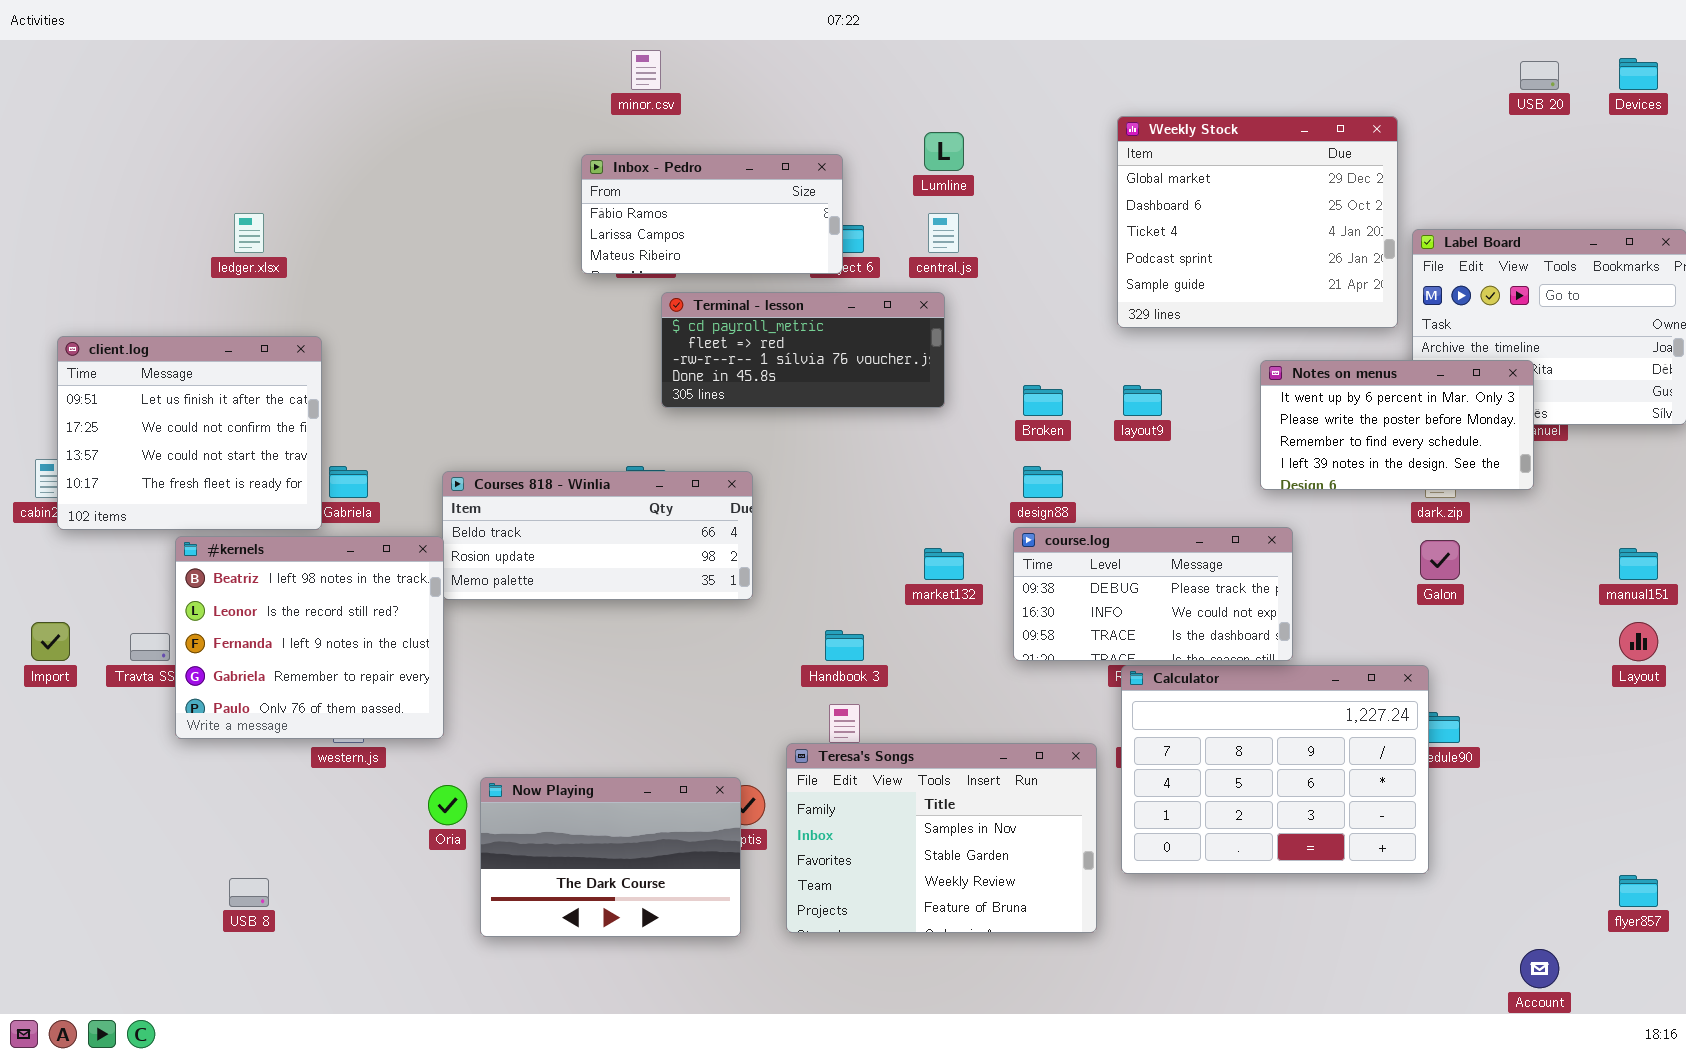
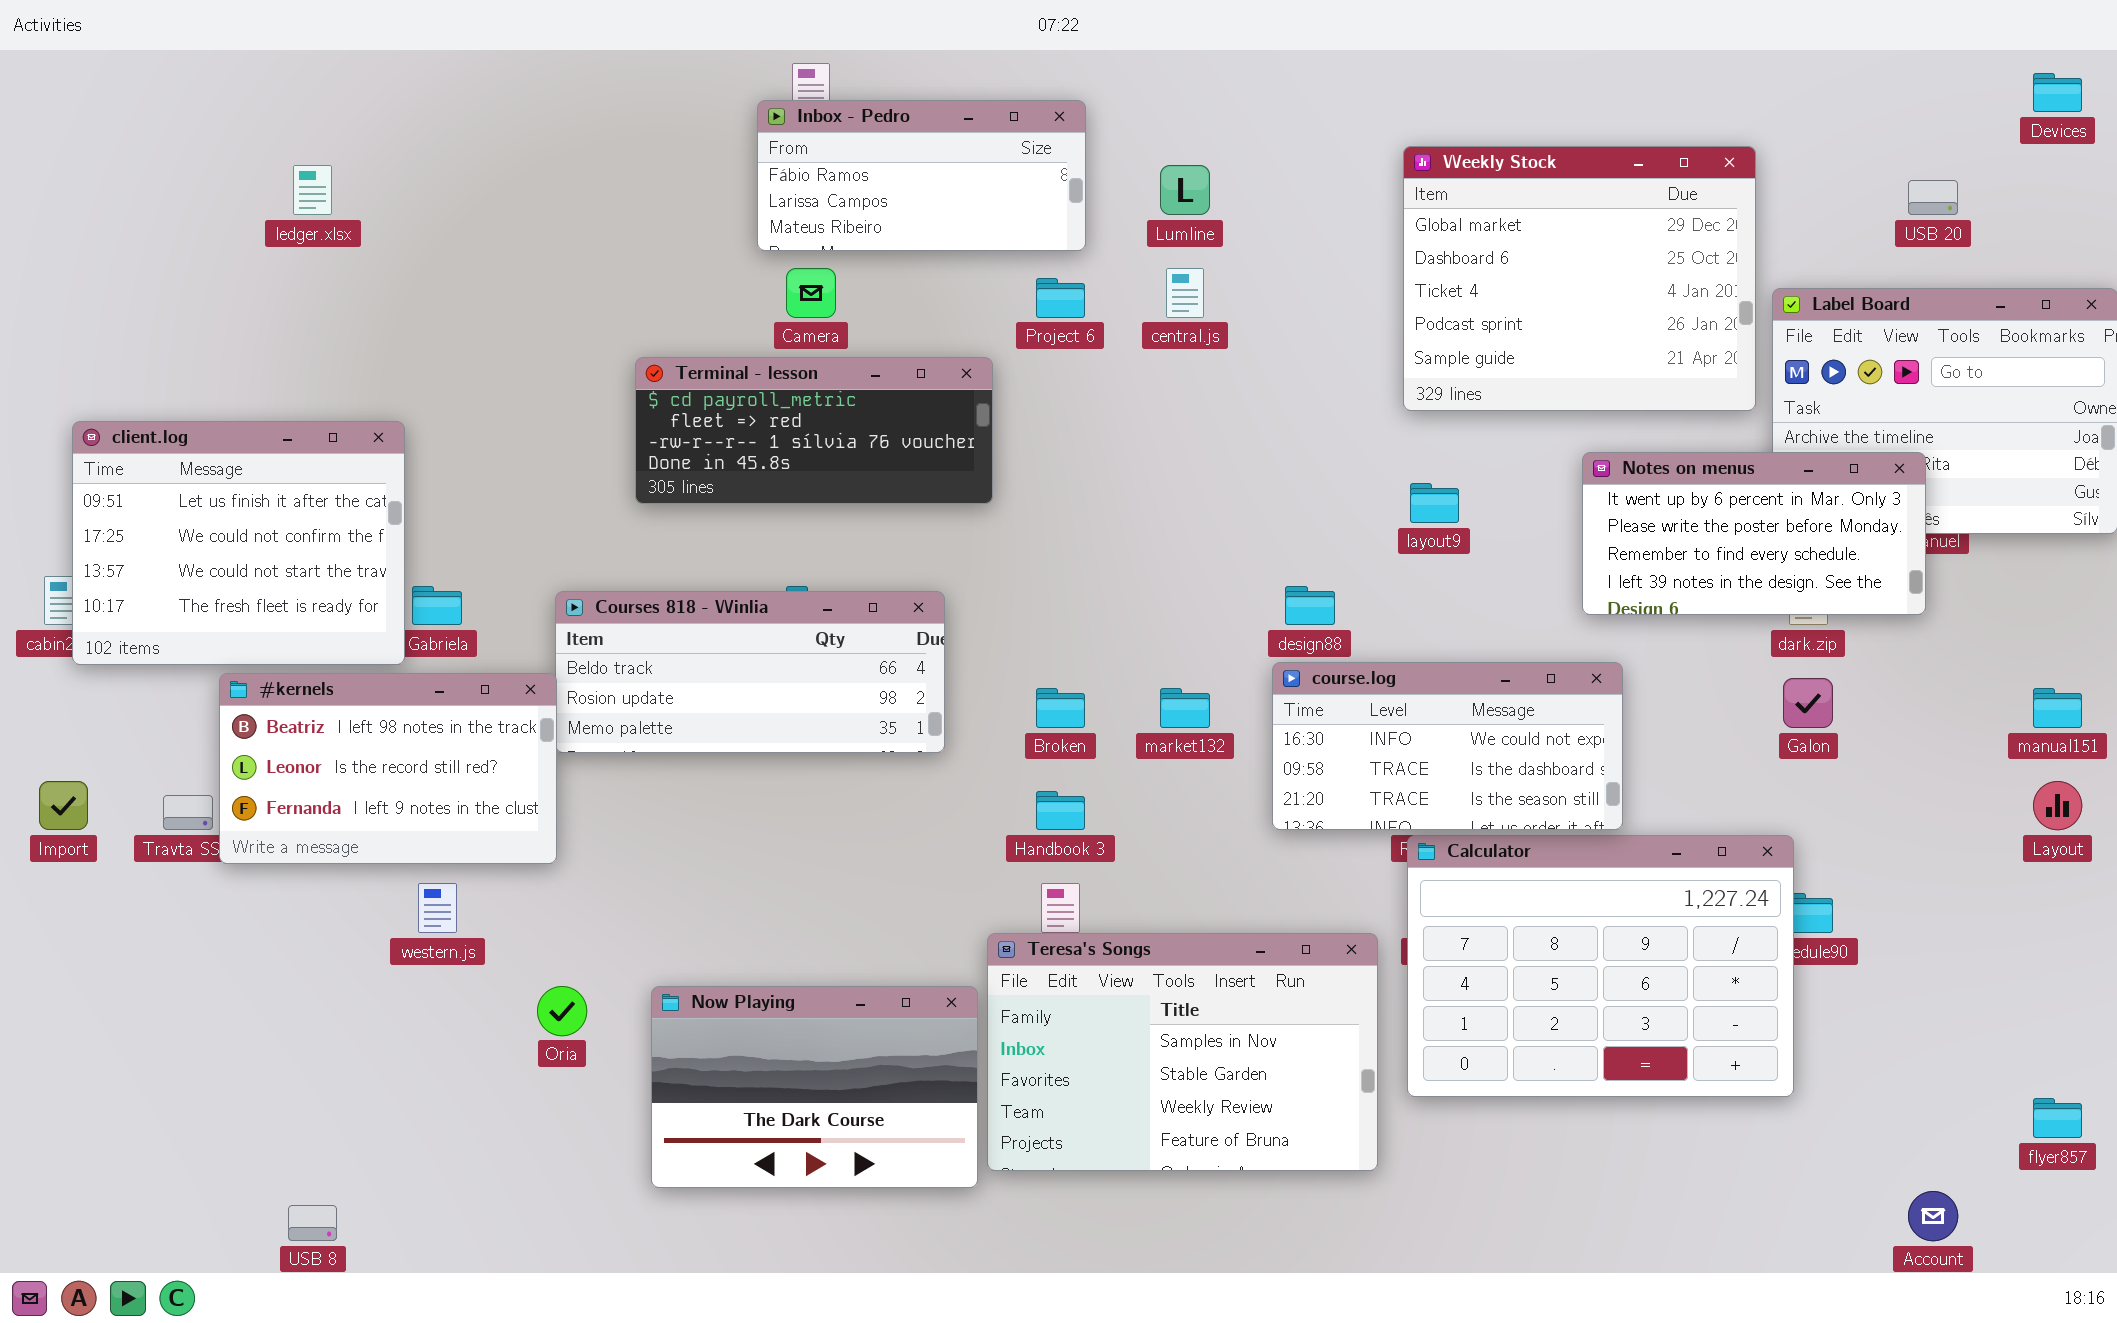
USB 20: [1520,61,1559,90] -> [1908,180,1958,215], moved
Inbox - Pedro: [581,154,843,274] -> [757,100,1086,251], moved
ledger.xlsx: [234,213,264,253] -> [293,165,332,215], moved
Terminal - lesson: [661,292,945,408] -> [635,357,993,504], moved
Broken: [1023,385,1063,416] -> [1036,688,1085,728], moved
course.log: [1013,527,1293,661] -> [1272,662,1623,830], scrolled down 1 row
#kernels: [175,536,444,739] -> [219,673,557,864], resized
Now Playing: [480,777,741,937] -> [651,986,978,1188], moved
USB 8: [229,878,269,907] -> [288,1205,337,1241], moved

